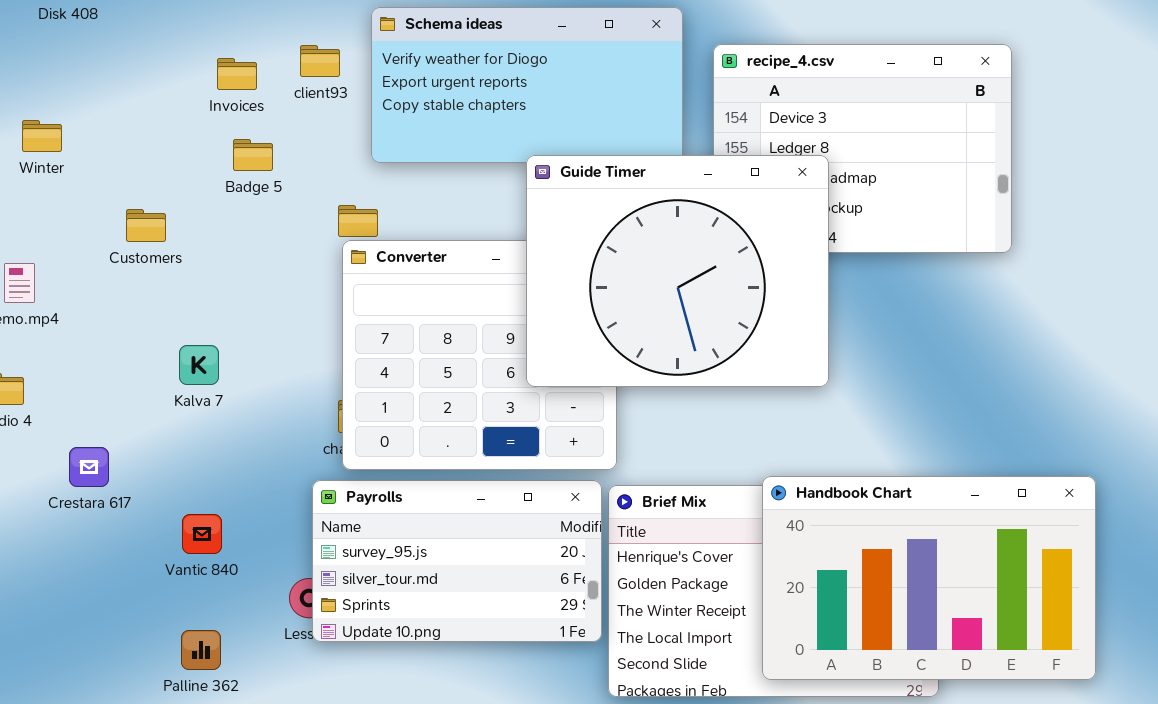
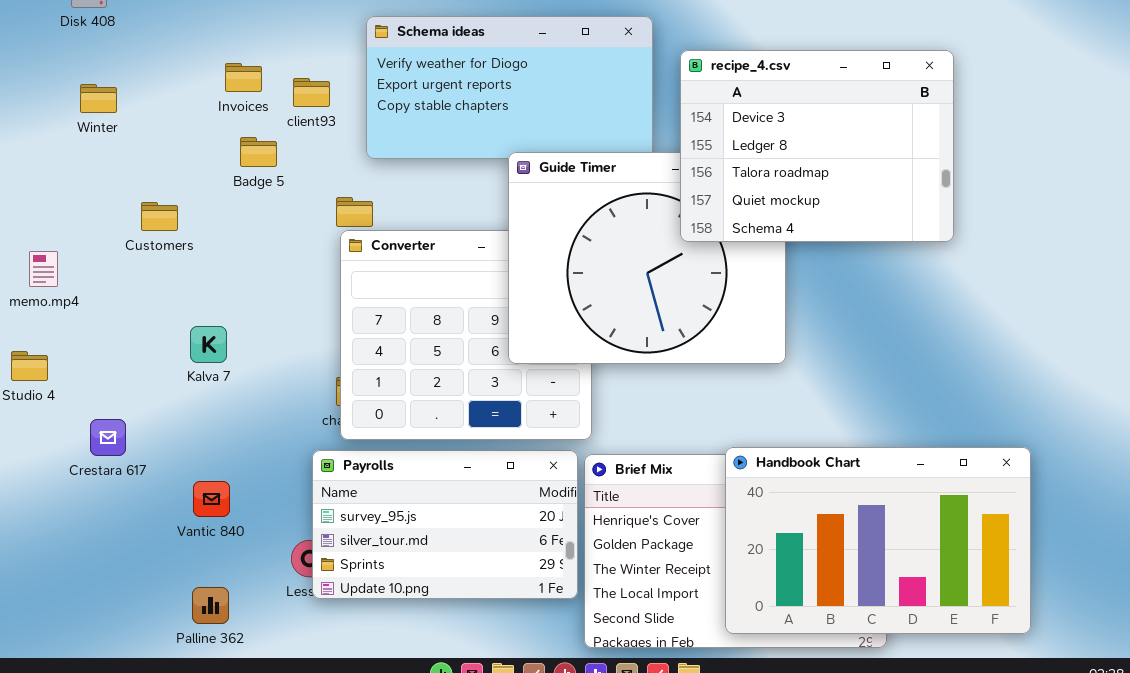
recipe_4.csv: [713,44,1012,253] -> [680,50,954,242], raised
client93: [300,45,340,77] -> [293,78,330,107], moved
Winter: [22,120,62,152] -> [80,84,117,113], moved

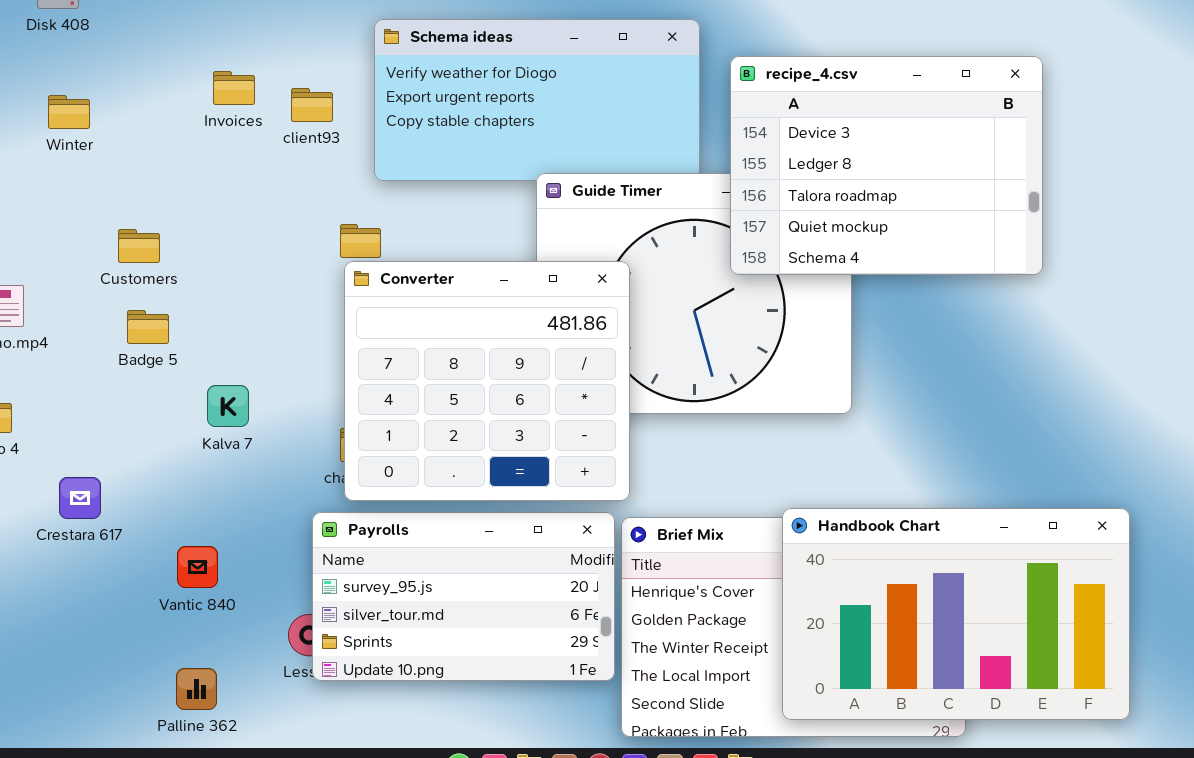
Badge 5: [240,137,277,167] -> [127,310,169,344], moved
Converter: [340,230,592,440] -> [344,261,630,501], raised
Kalva 7: [190,326,227,363] -> [207,385,249,427], moved

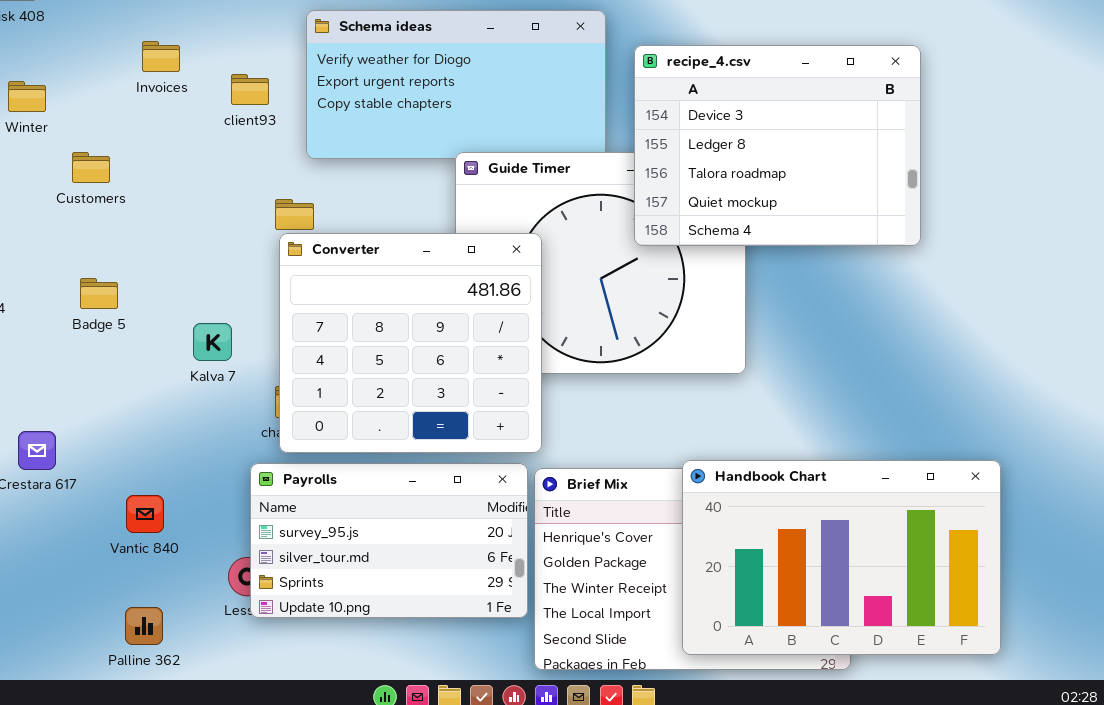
Invoices: [213,71,255,105] -> [142,41,180,72], moved
Customers: [118,229,160,263] -> [72,152,110,183], moved
Kalva 7: [207,385,249,427] -> [193,323,232,361], moved

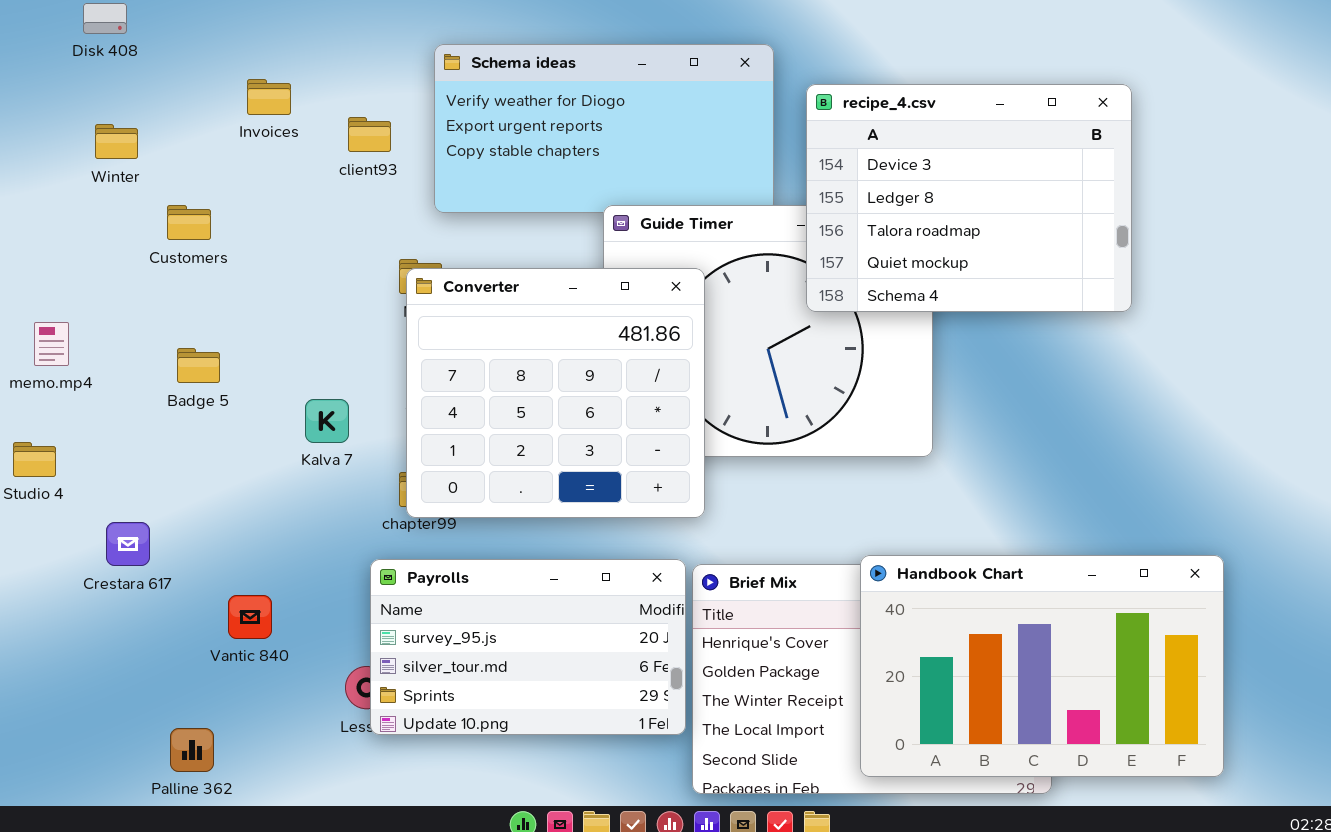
Converter: [279,233,542,453] -> [406,268,705,518], moved
Palline 362: [125,607,163,645] -> [170,728,214,772], moved

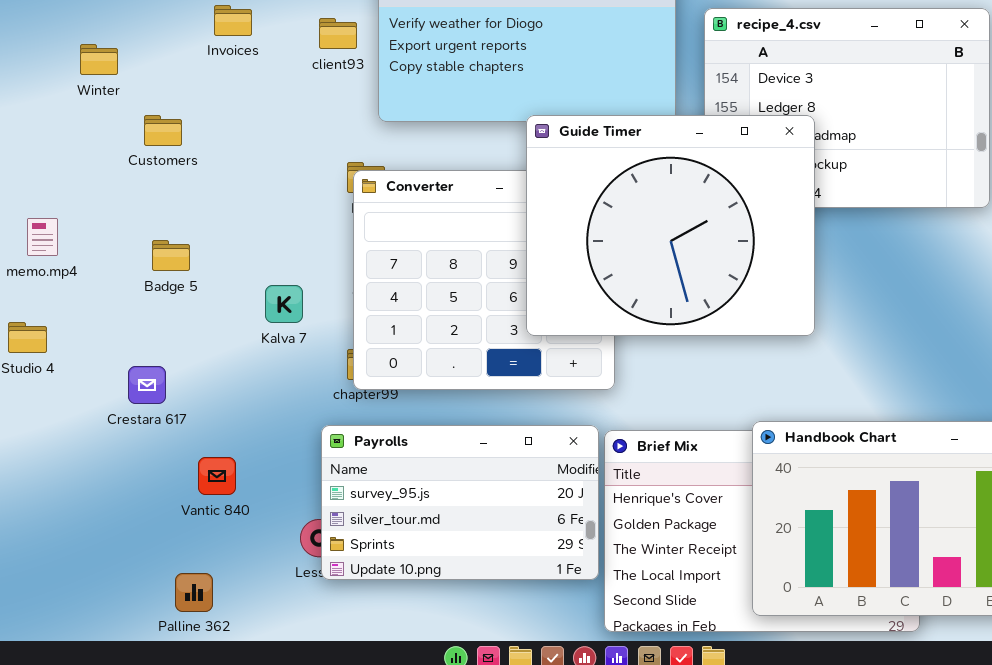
client93: [348,117,391,152] -> [319,18,357,49], moved
Guide Timer: [603,205,933,457] -> [526,115,815,336], raised
Crestara 617: [106,522,150,566] -> [128,366,166,404], moved
Palline 362: [170,728,214,772] -> [175,573,213,612], moved

